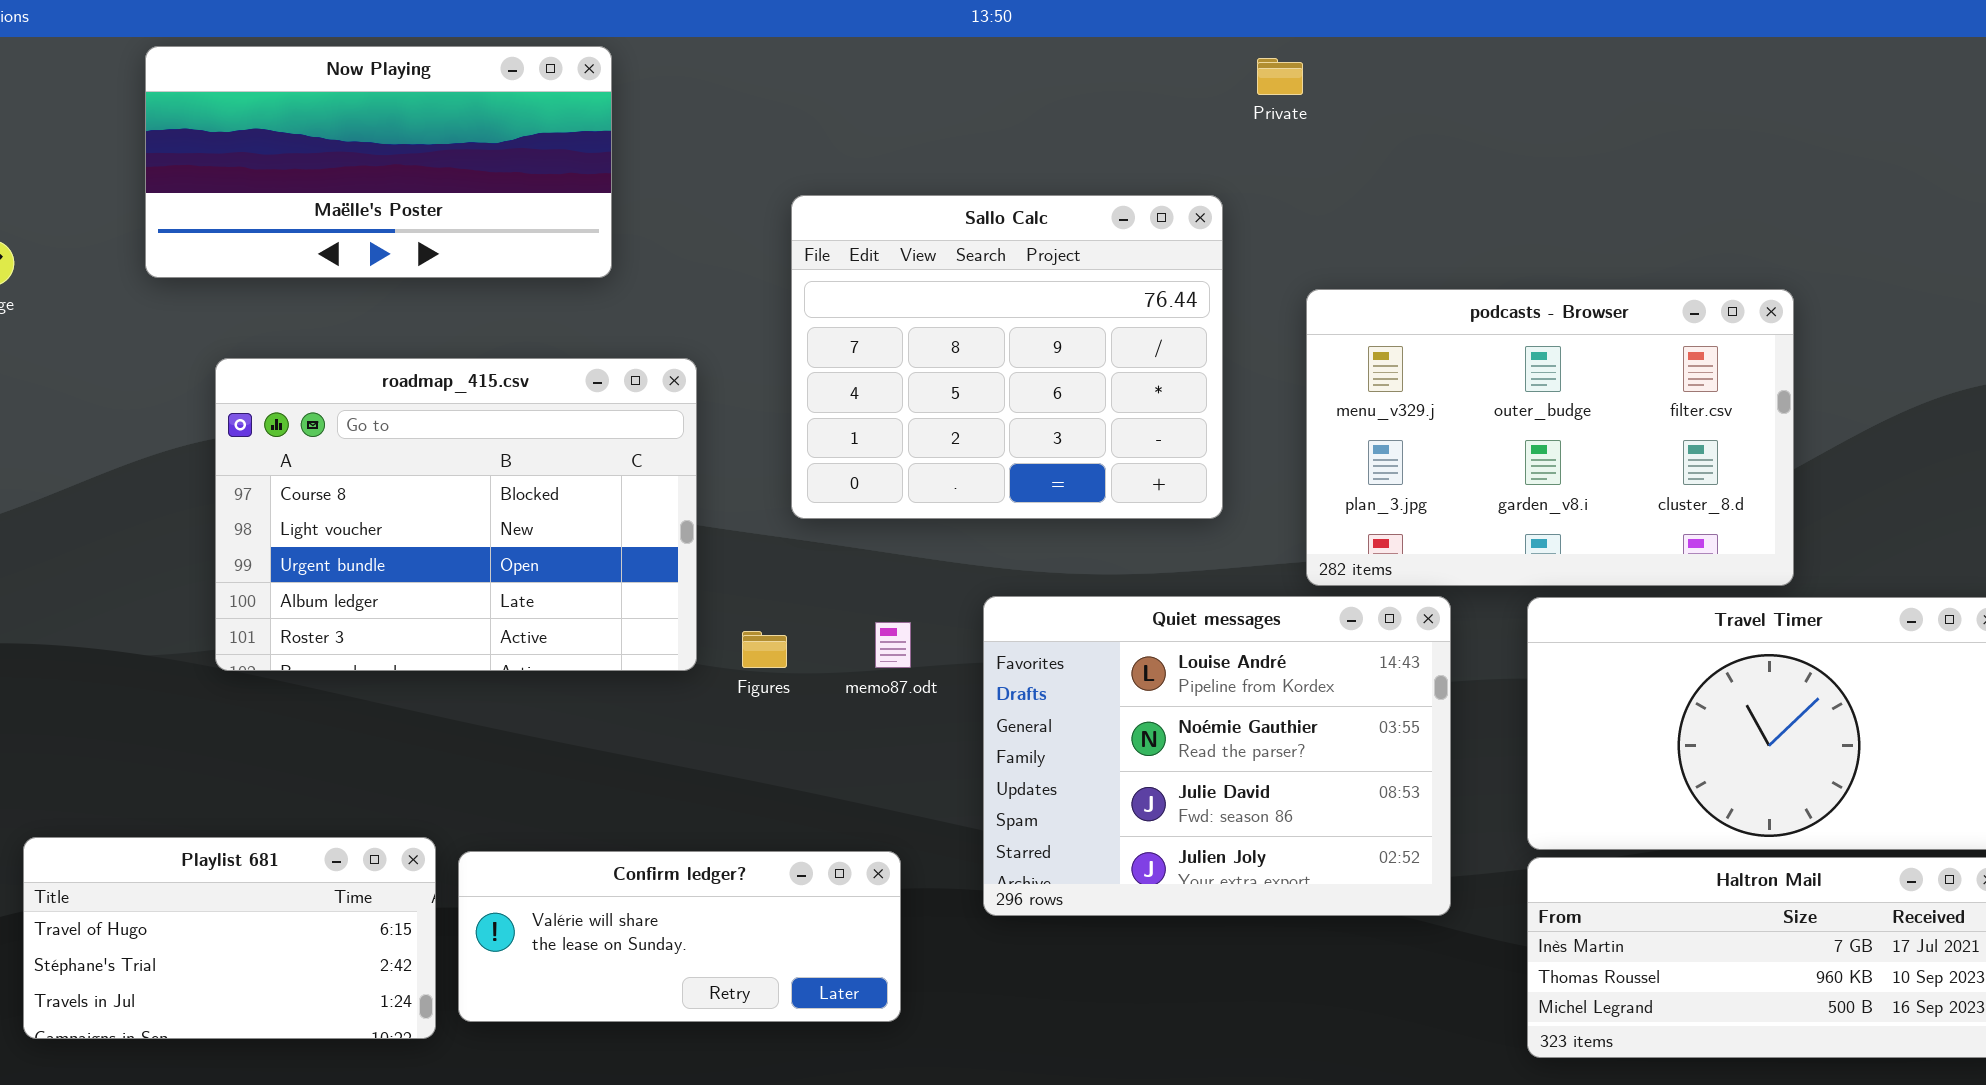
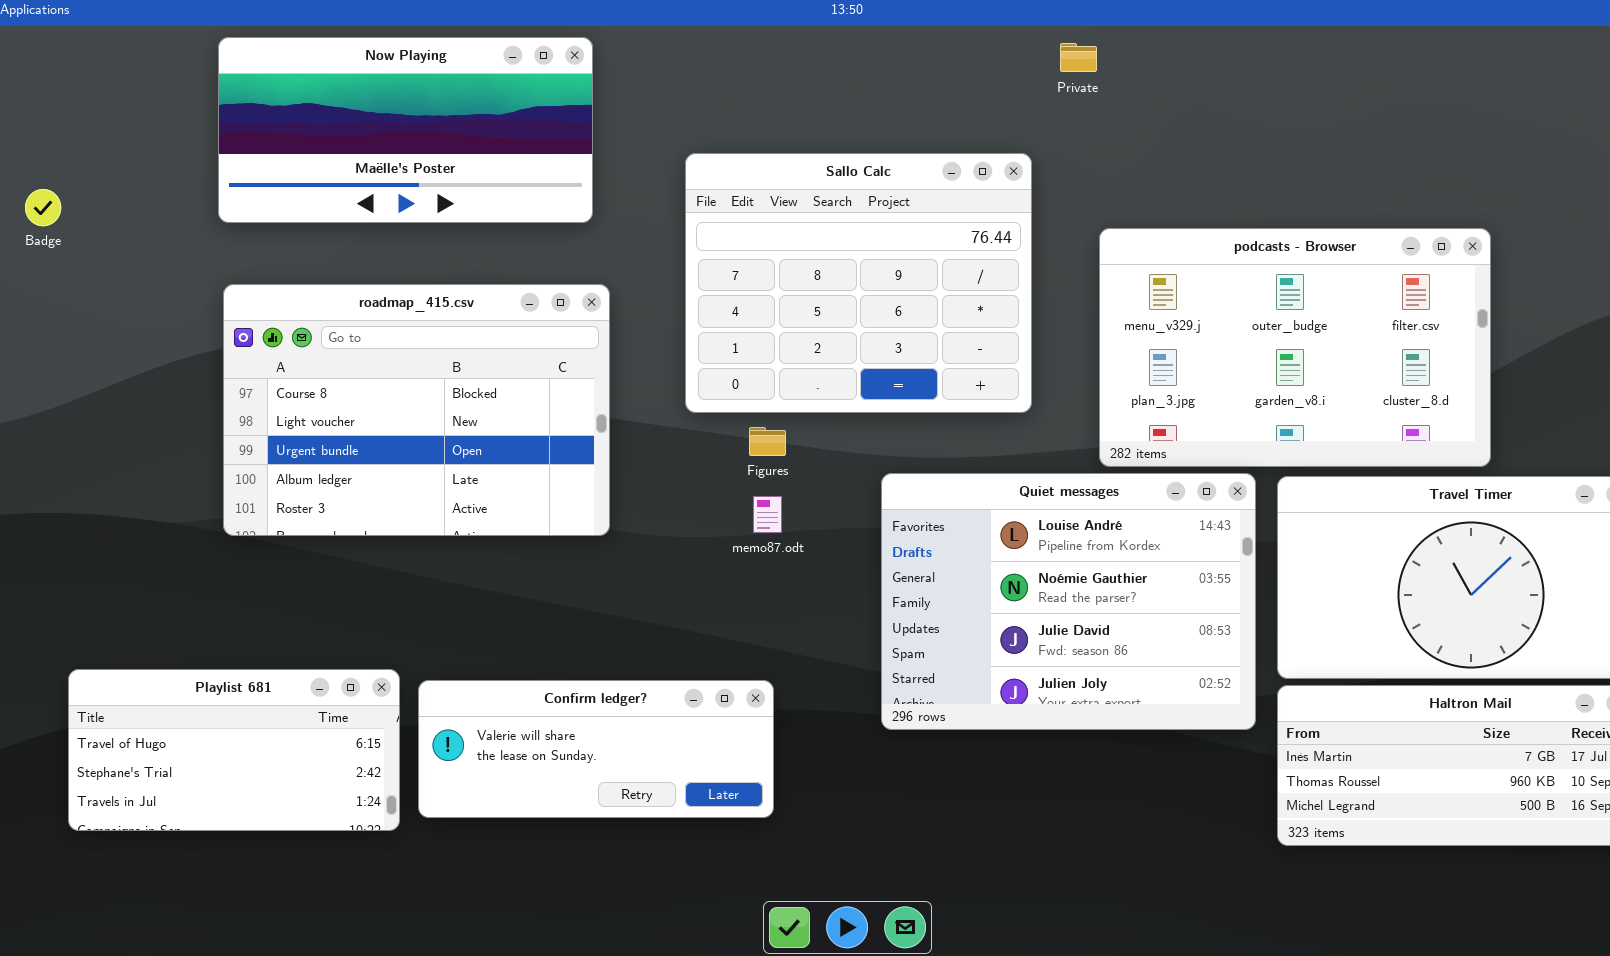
Now Playing: [145,46,612,278] -> [218,37,593,223], moved
Quiet messages: [983,596,1451,916] -> [881,473,1256,730], moved
Figures: [742,631,787,668] -> [749,427,786,456], moved

